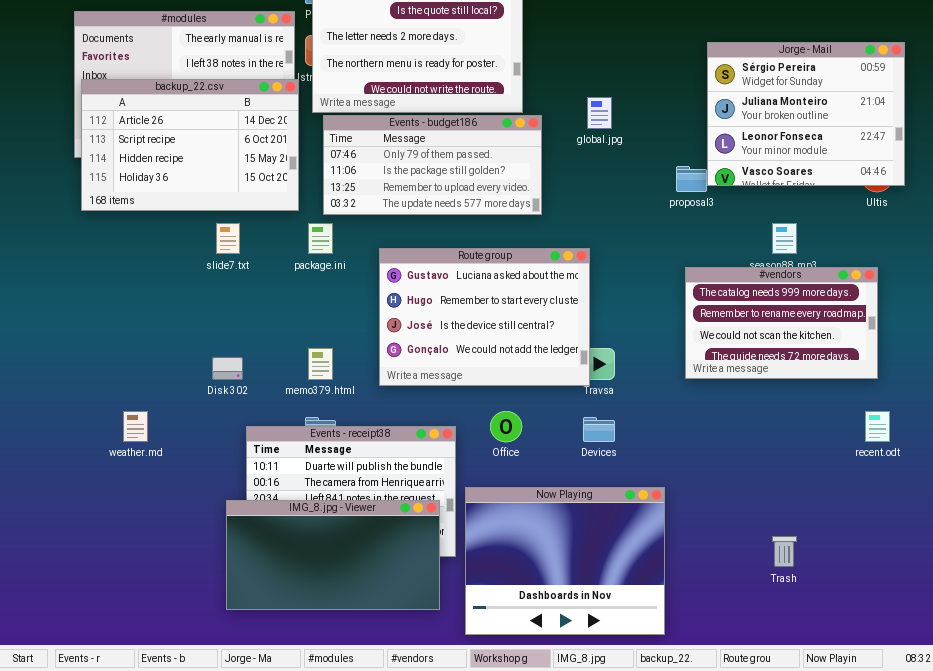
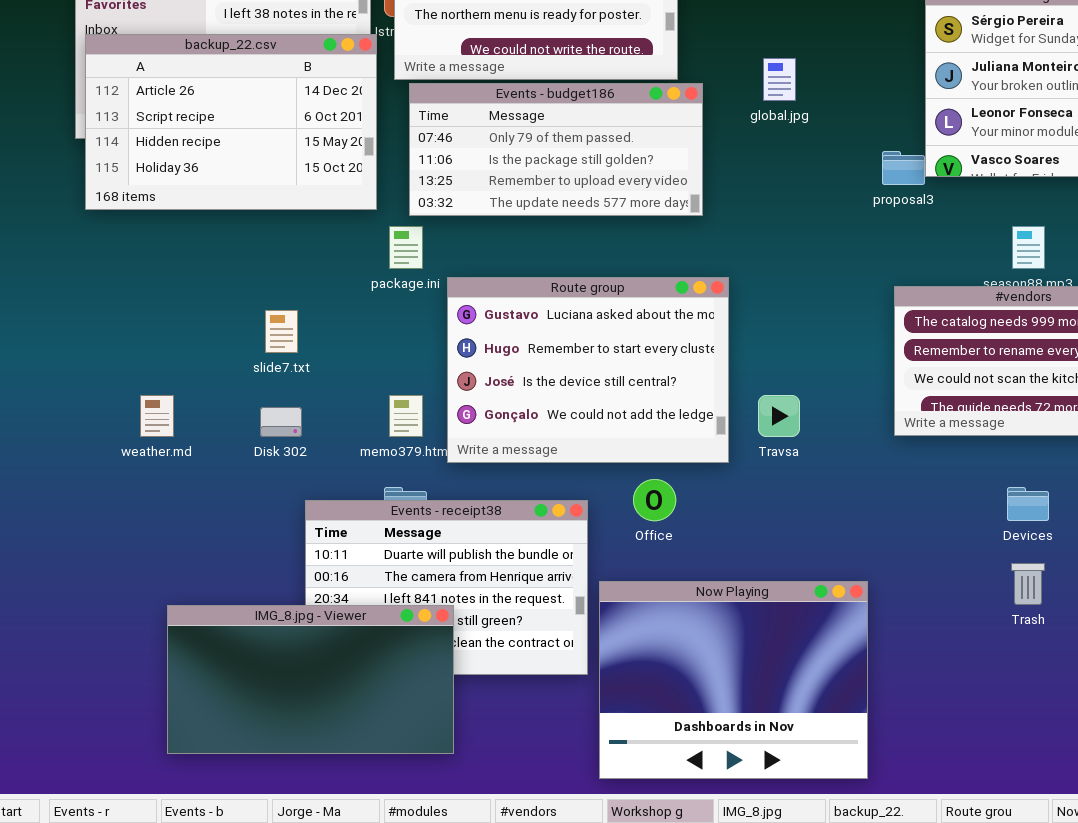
slide7.txt: [216,223,240,254] -> [265,310,298,353], moved
Route group: [379,248,590,386] -> [447,277,729,463], moved
weather.md: [123,411,148,442] -> [140,395,174,437], moved
Devices: [583,417,615,442] -> [1007,487,1049,521], moved
IMG_8.jpg - Viewer: [226,500,440,610] -> [167,605,454,754], moved
Trash: [772,536,797,567] -> [1011,563,1045,605], moved

